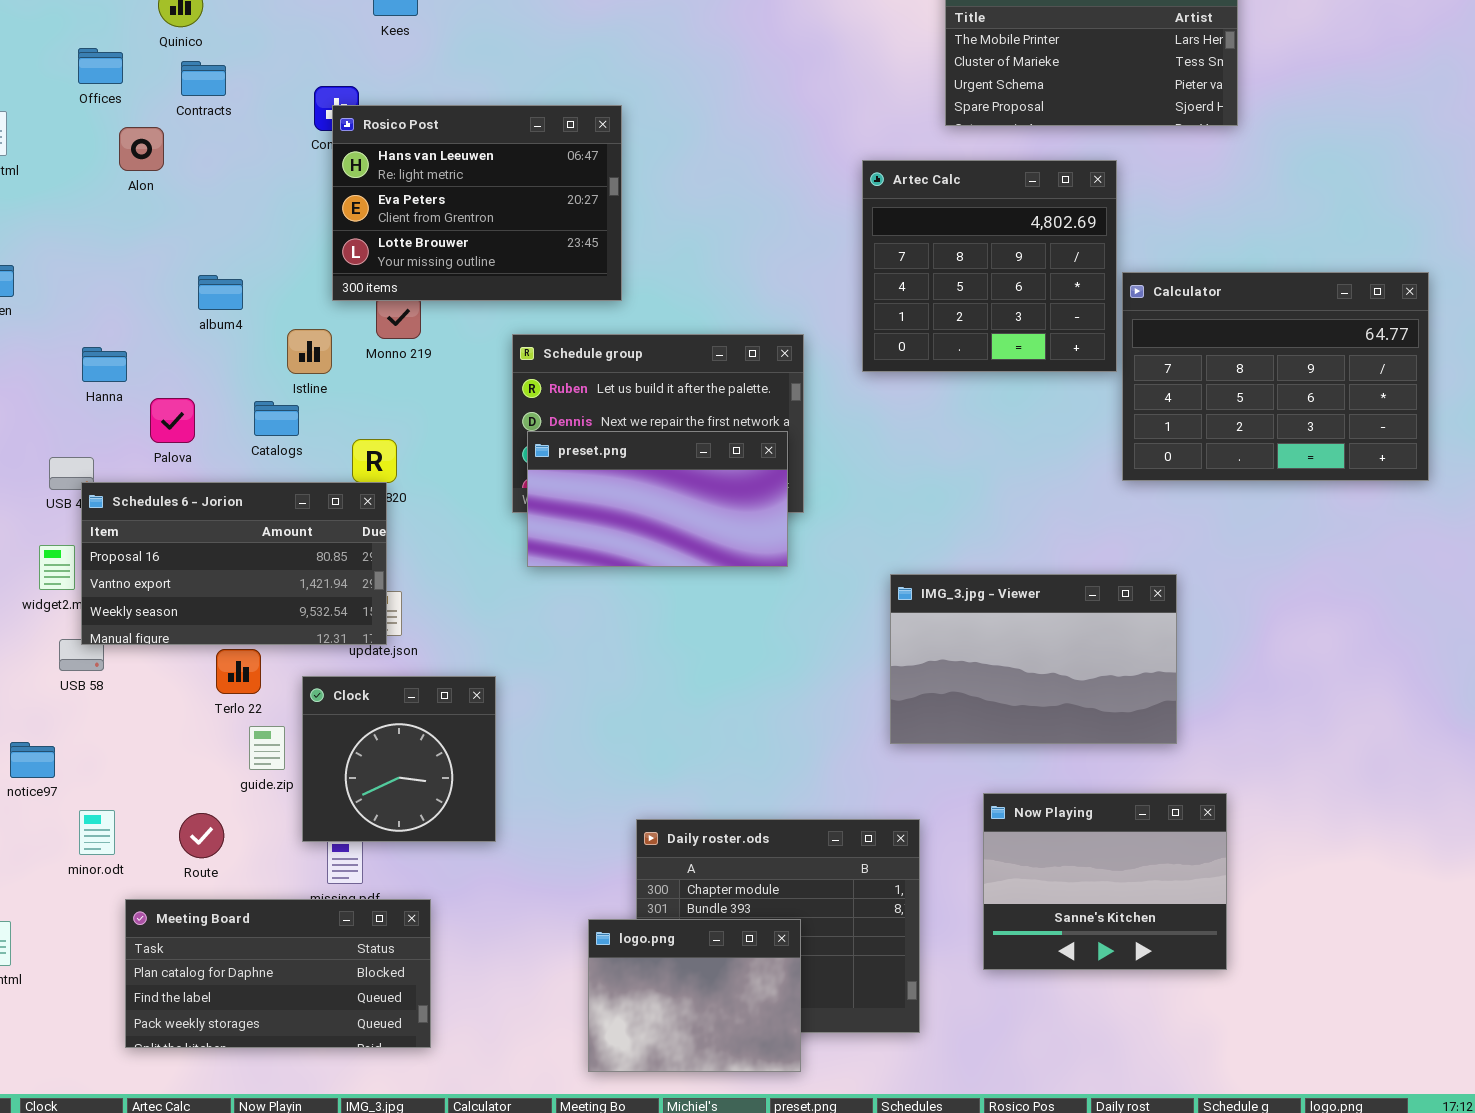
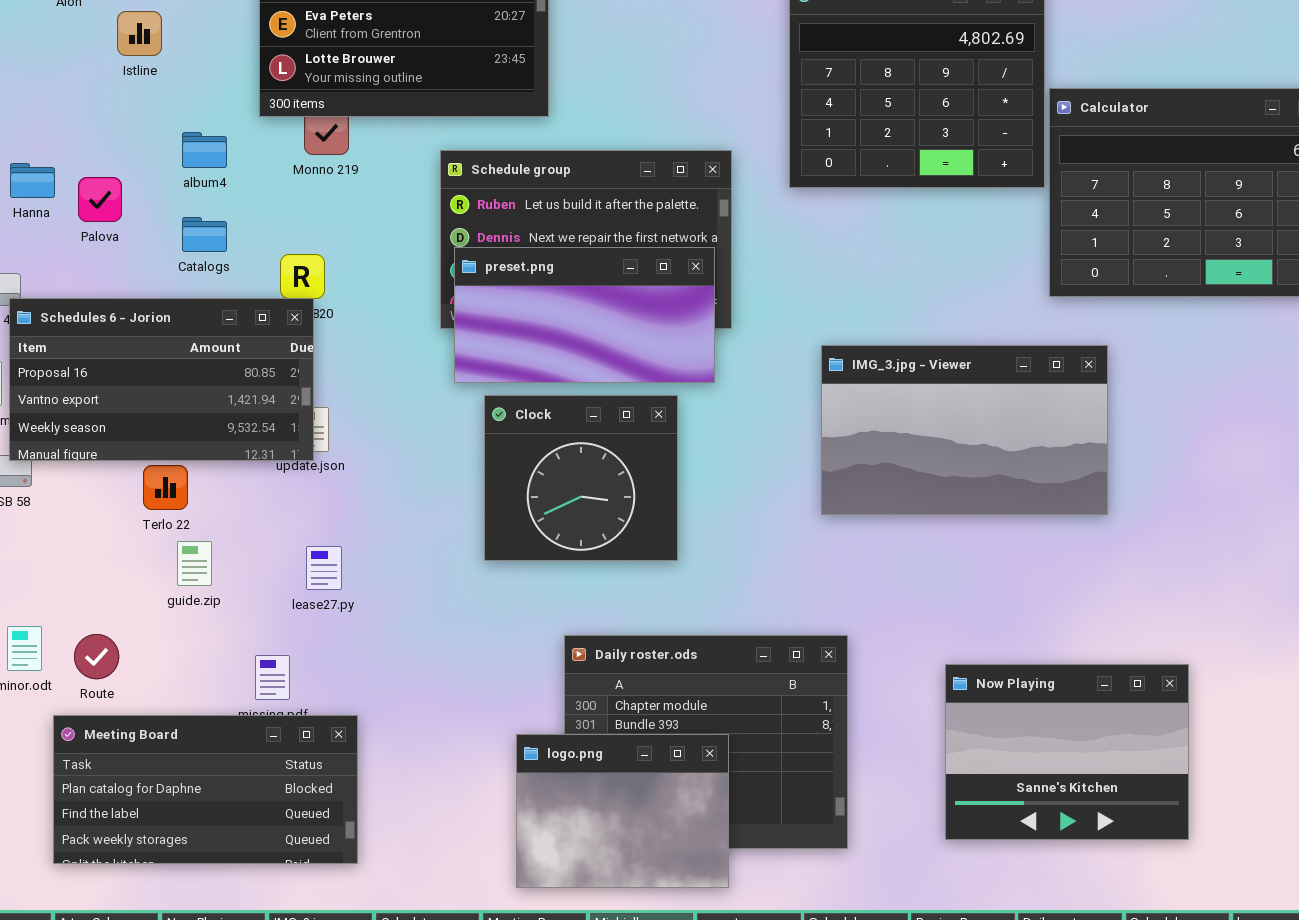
album4: [198,275,243,310] -> [182,132,227,168], moved
Istline: [287,329,332,374] -> [117,11,162,56], moved
Palova: [150,398,195,443] -> [78,177,122,222], moved
IMG_3.jpg - Viewer: [890,574,1177,744] -> [821,345,1108,515], moved
Clock: [302,676,496,842] -> [484,395,678,561], moved
Now Playing: [983,793,1227,970] -> [945,664,1189,840], moved
Route: [179,813,224,858] -> [74,634,119,679], moved

